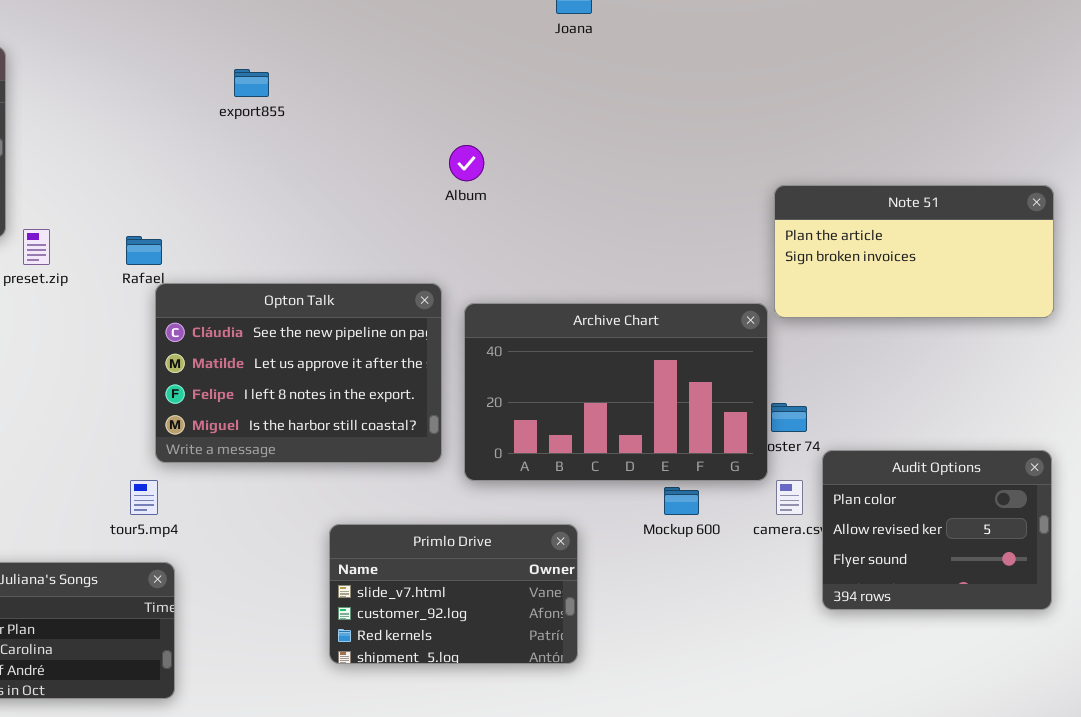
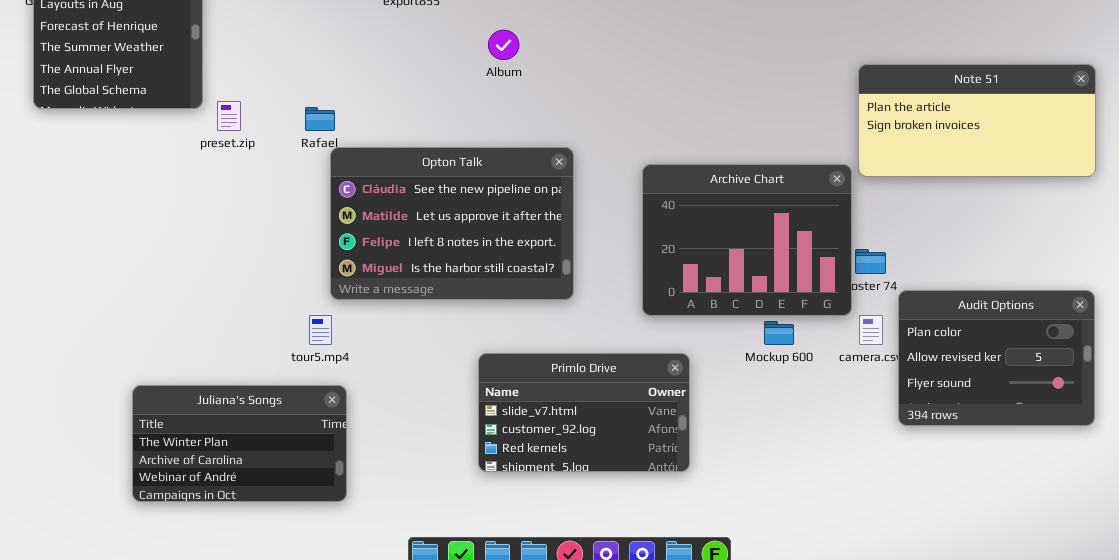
Album: [449,145,484,181] -> [488,30,519,60], moved
Archive Chart: [464,303,768,481] -> [642,164,852,316], resized

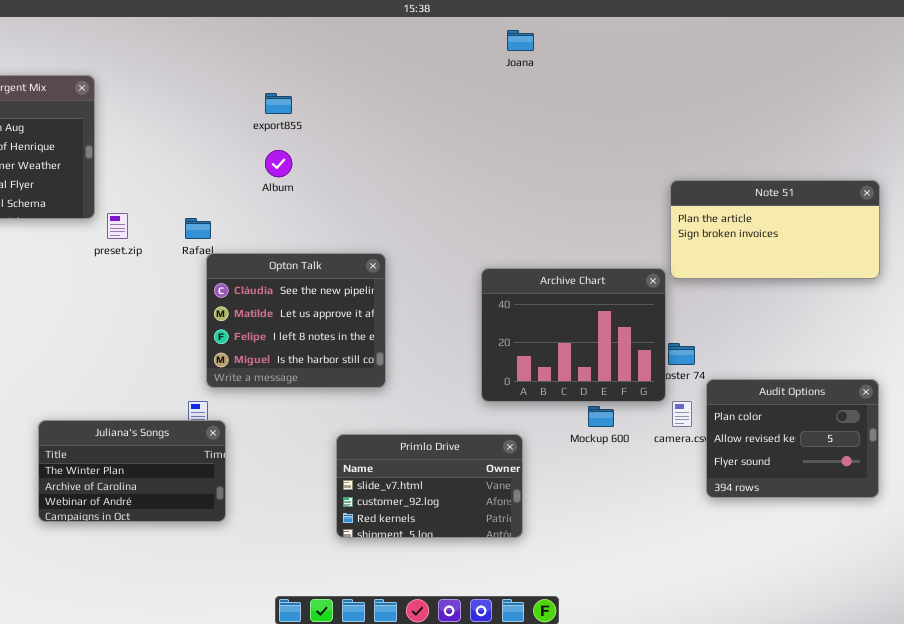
Album: [488,30,519,60] -> [265,150,292,177], moved
Opton Talk: [330,147,574,300] -> [206,253,386,388], resized
Juliana's Songs: [132,385,347,502] -> [38,420,226,522], moved

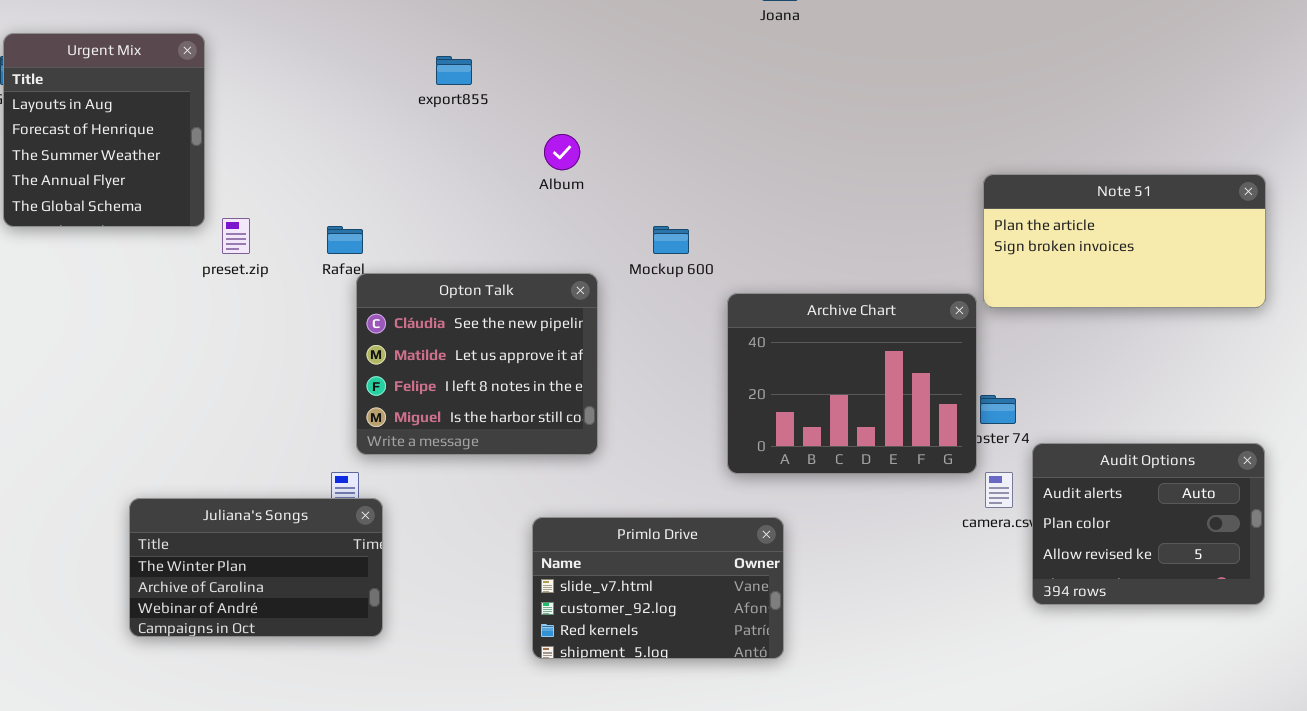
Album: [265,150,292,177] -> [544,134,580,170], moved
Audit Options: [706,379,879,498] -> [1032,443,1265,605], scrolled up 1 row
Mockup 600: [588,406,614,427] -> [653,226,689,254], moved

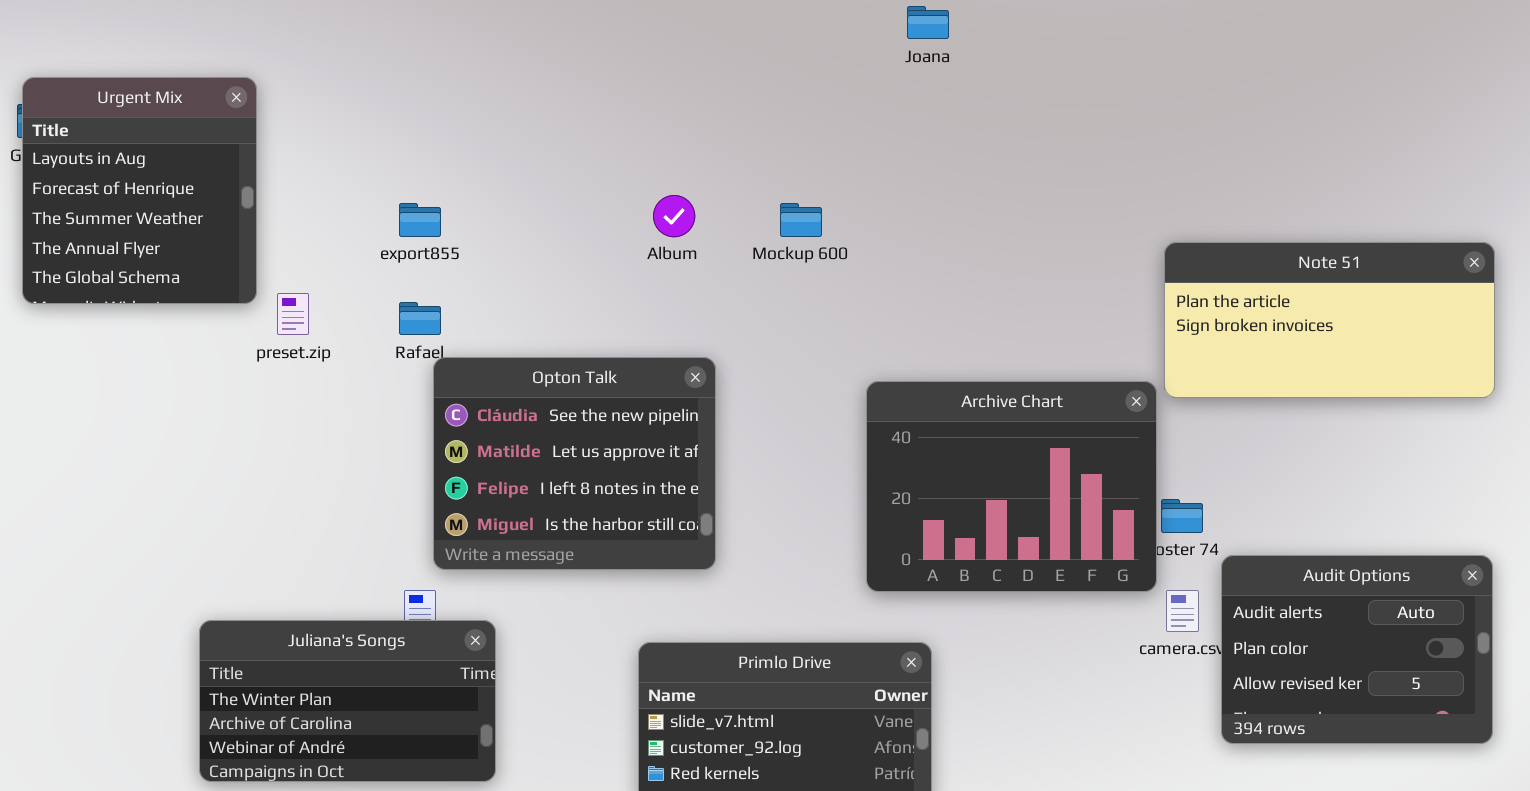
export855: [436,56,472,85] -> [399,203,441,237], moved
Mockup 600: [653,226,689,254] -> [780,203,822,237], moved
Juliana's Songs: [129,498,383,637] -> [199,620,496,782], moved

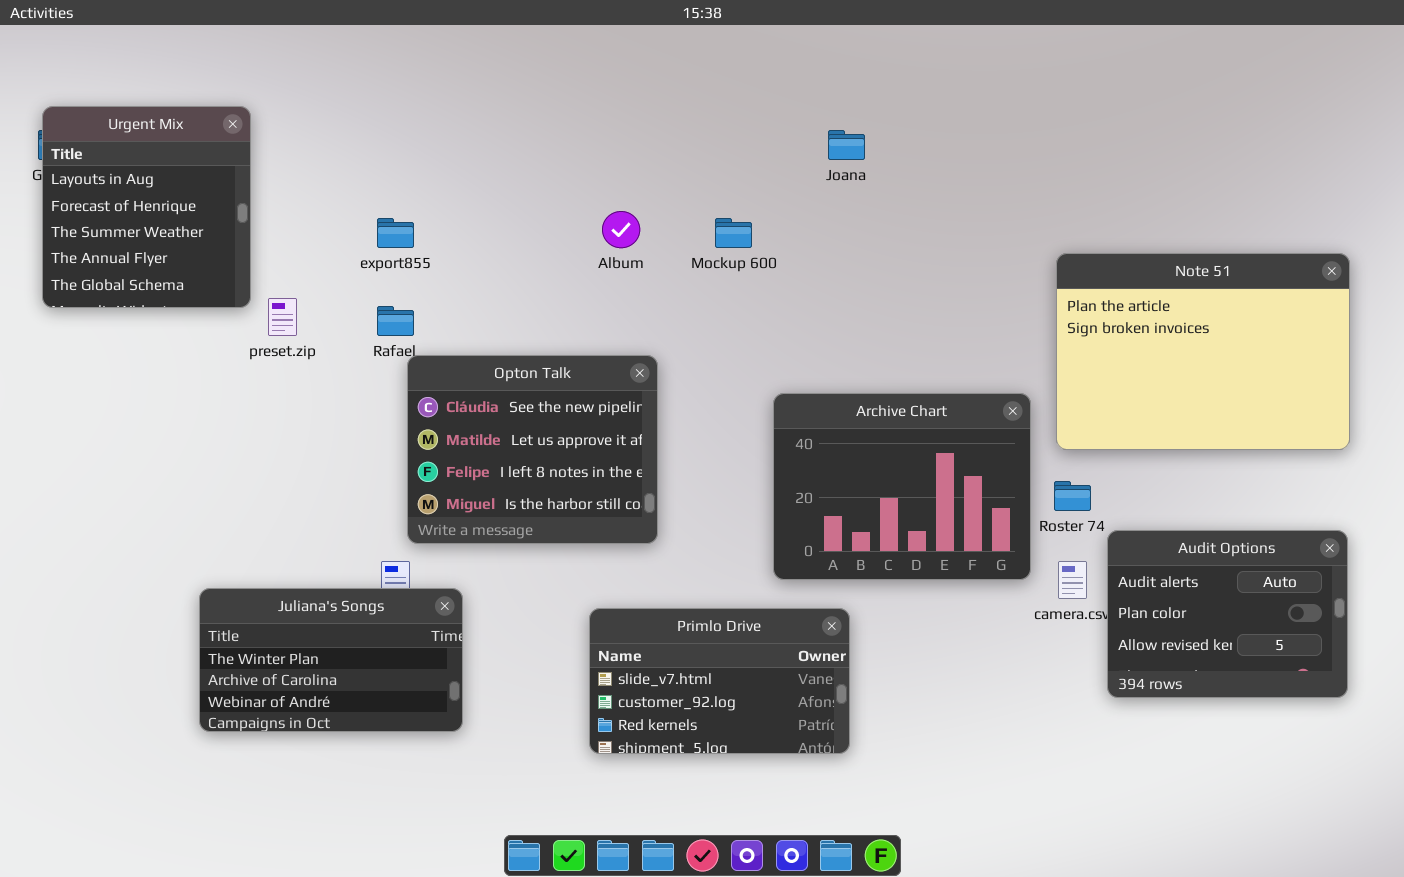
Joana: [907,6,949,39] -> [828,130,865,160], moved
Note 51: [1164,242,1495,398] -> [1056,253,1350,450], resized
Archive Chart: [866,381,1157,592] -> [773,393,1031,580], moved

